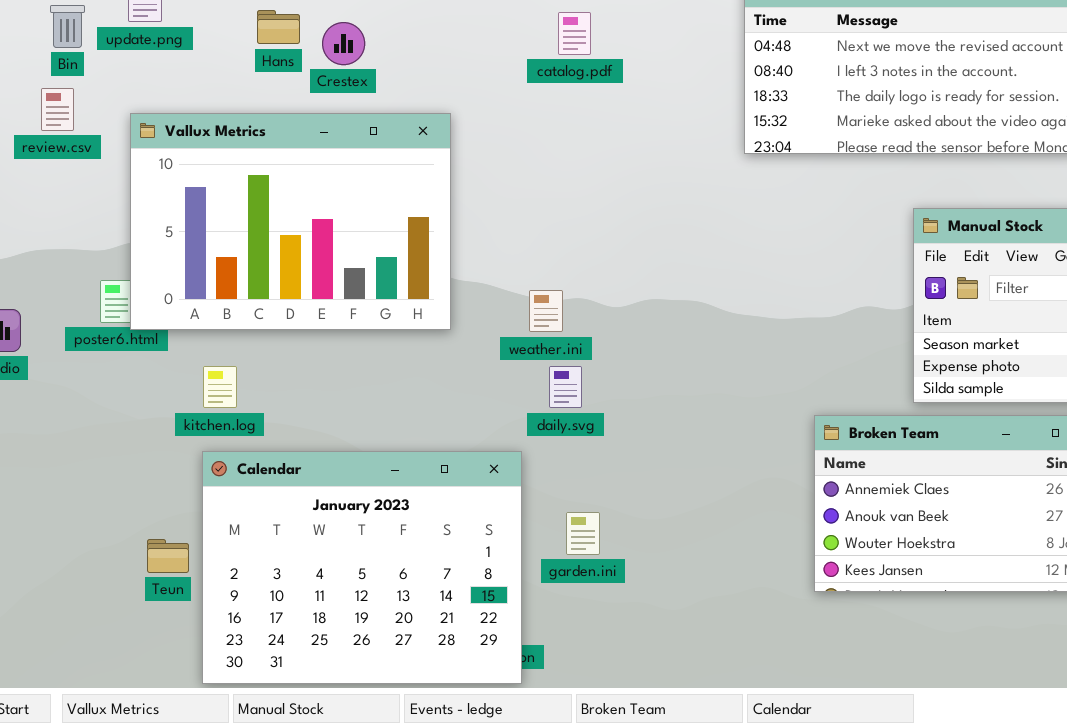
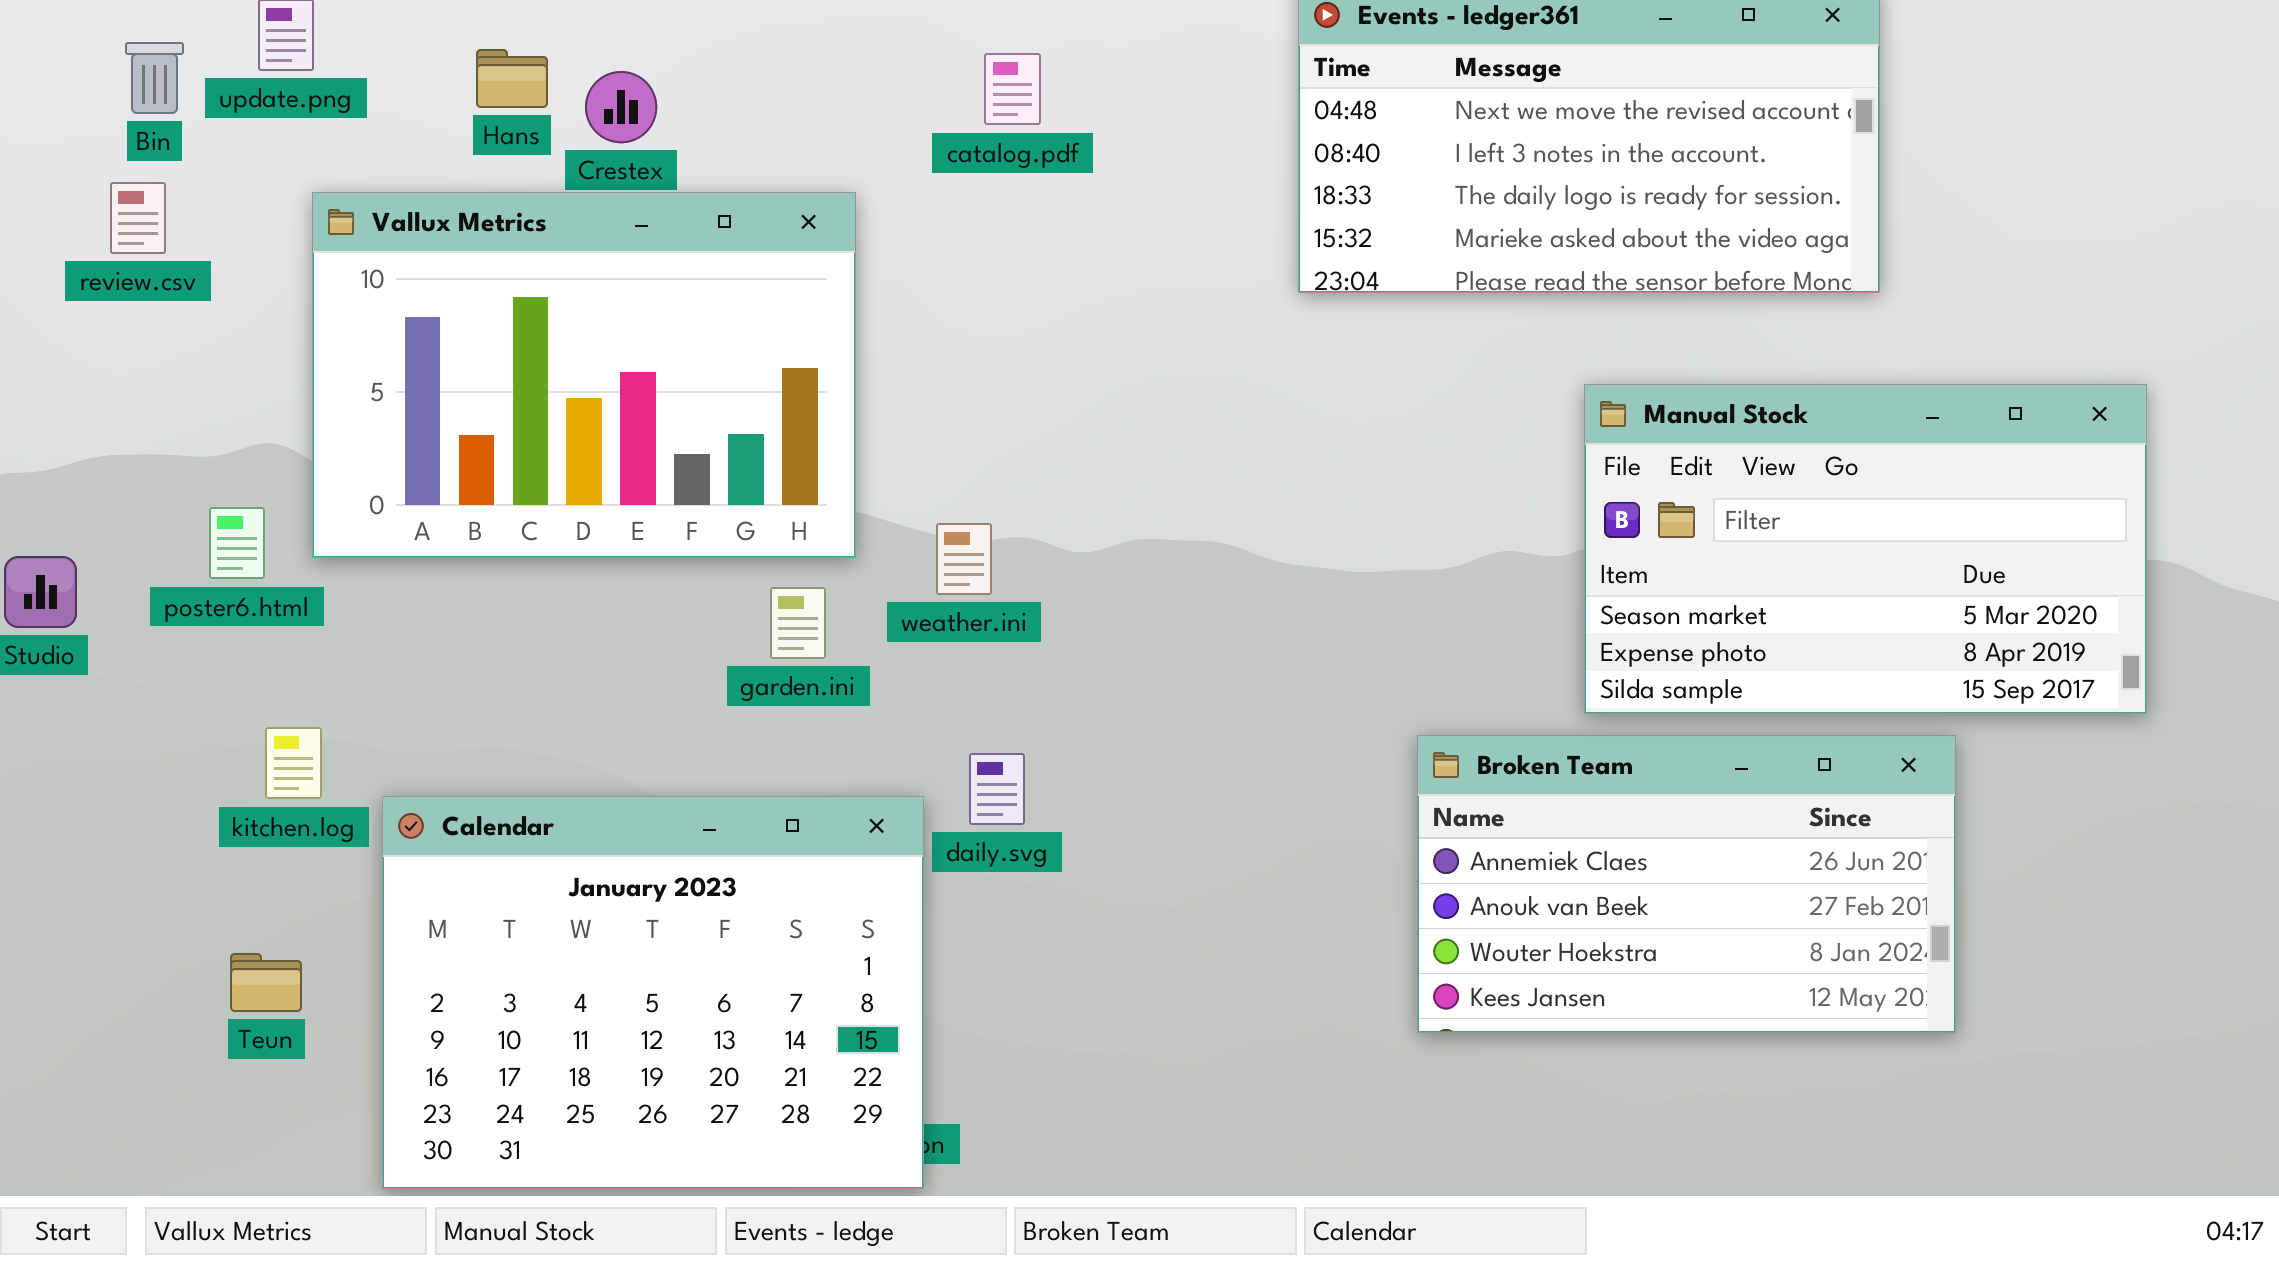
Vallux Metrics: [130,113,451,330] -> [312,192,856,558], moved
kitchen.log: [203,366,237,408] -> [265,727,322,799], moved
daily.svg: [549,366,582,408] -> [969,753,1025,825], moved
garden.ini: [566,512,600,555] -> [770,587,826,659], moved
Teun: [147,539,189,573] -> [230,953,302,1012], moved

